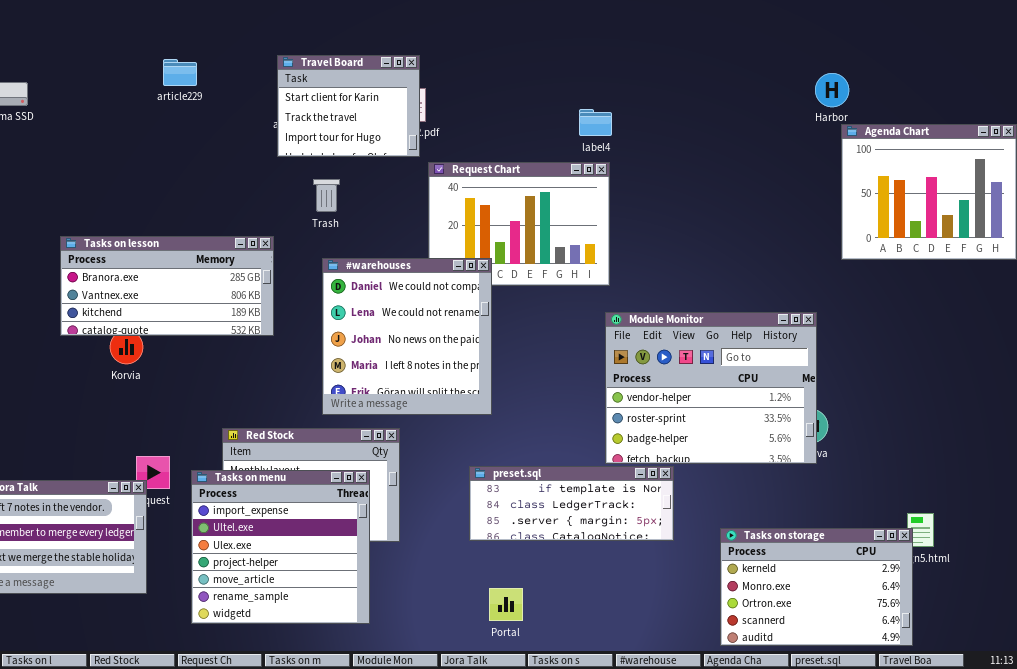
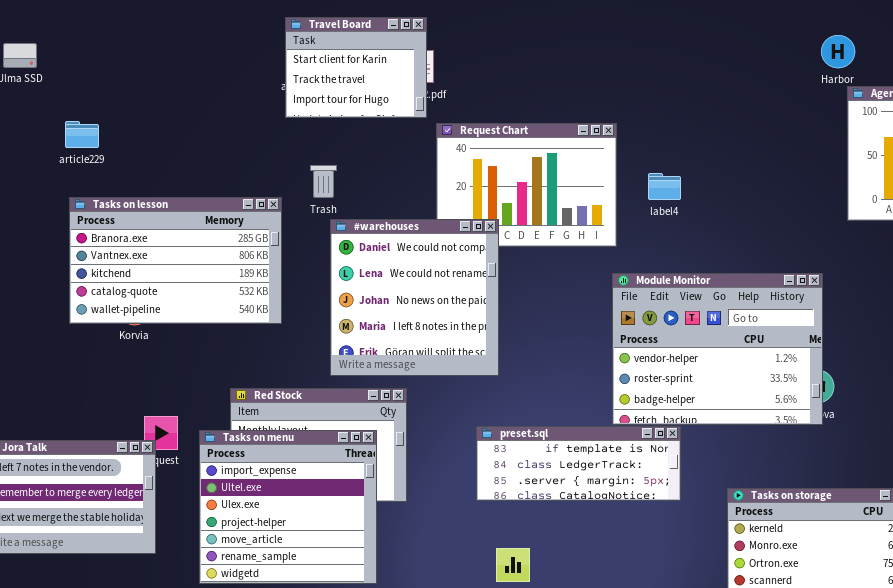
article229: [163,59,197,86] -> [65,121,99,148], moved
label4: [579,109,612,136] -> [648,173,681,200], moved
Trash: [313,179,340,212] -> [310,165,337,198], moved
Tasks on lesson: [60,236,274,336] -> [69,197,282,324], resized

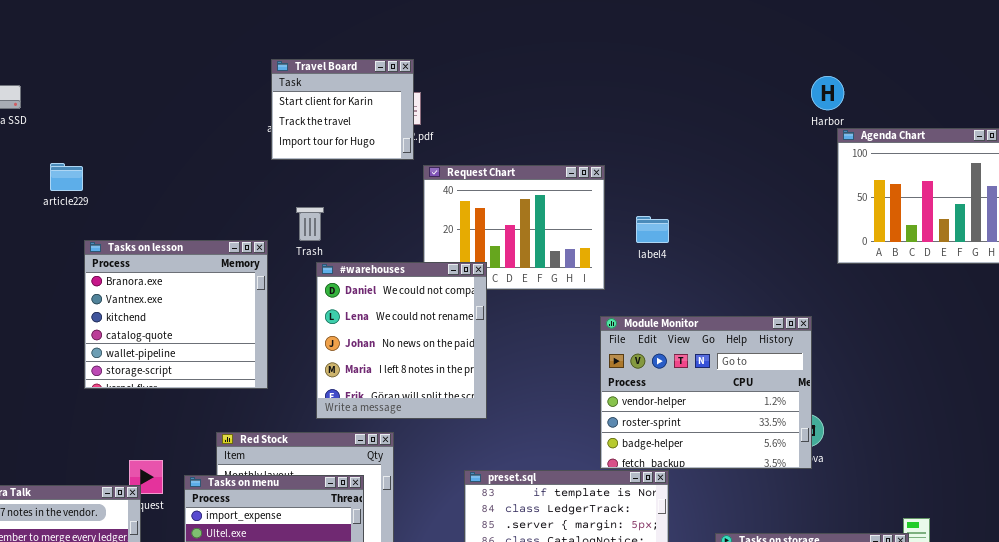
Tasks on lesson: [69,197,282,324] -> [84,240,268,389], resized

